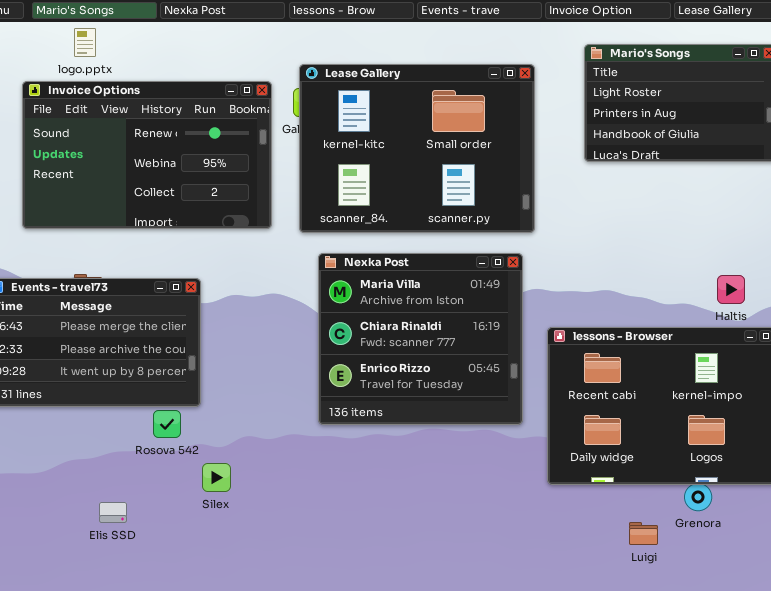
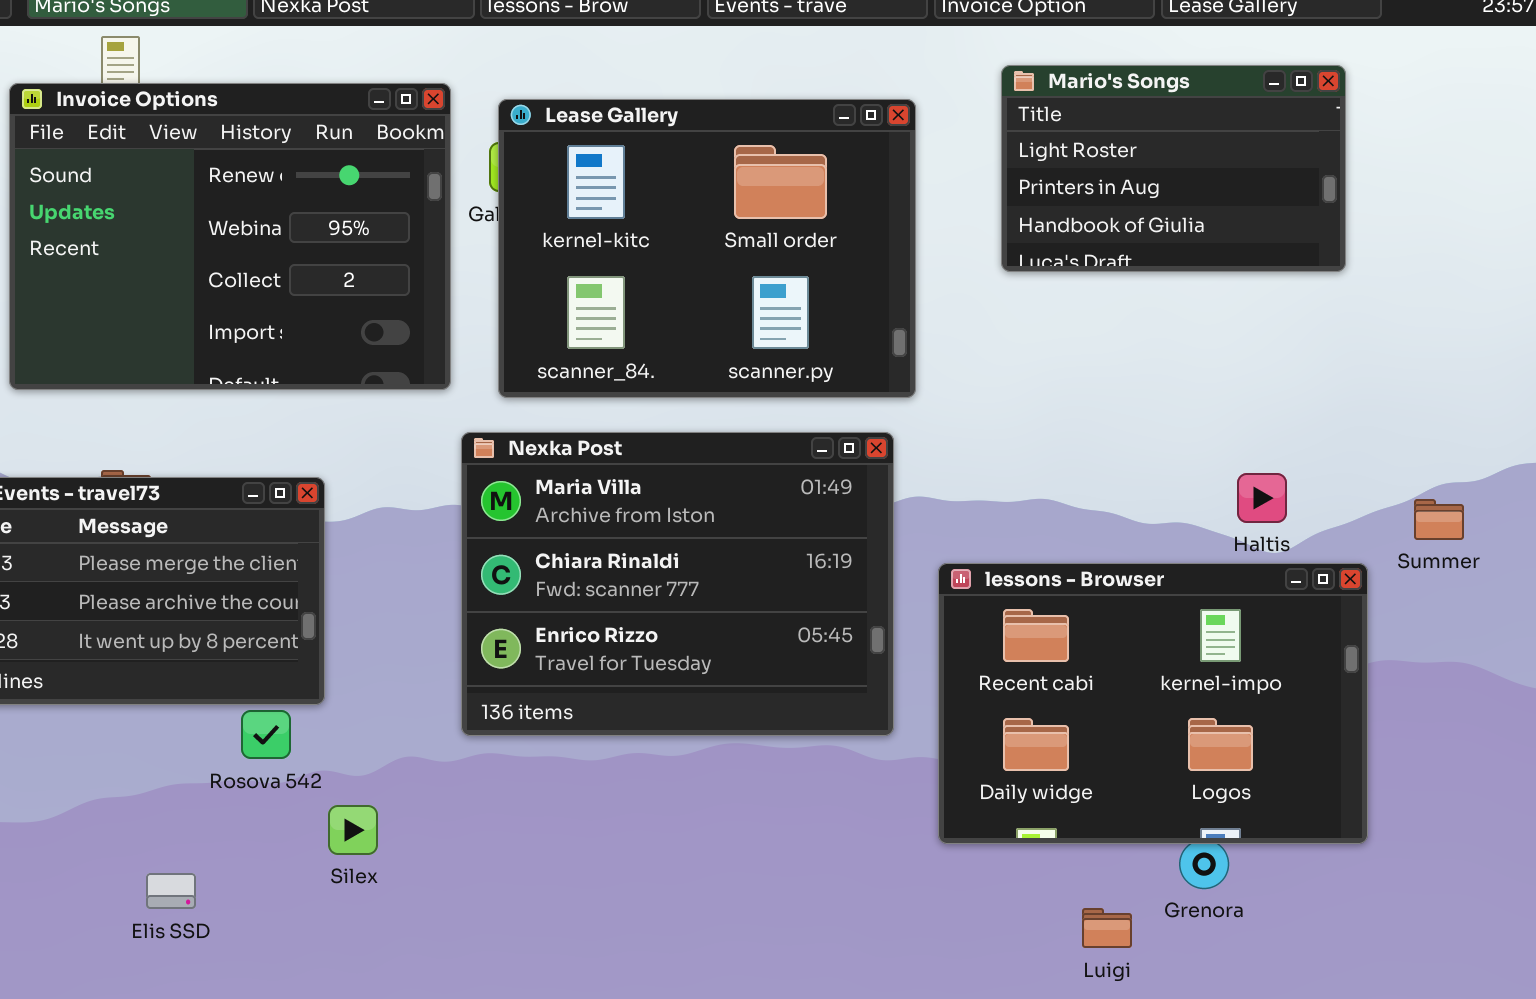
Invoice Options: [22,81,272,229] -> [9,83,451,390], resized
Nexka Post: [318,253,523,425] -> [461,432,894,736], resized

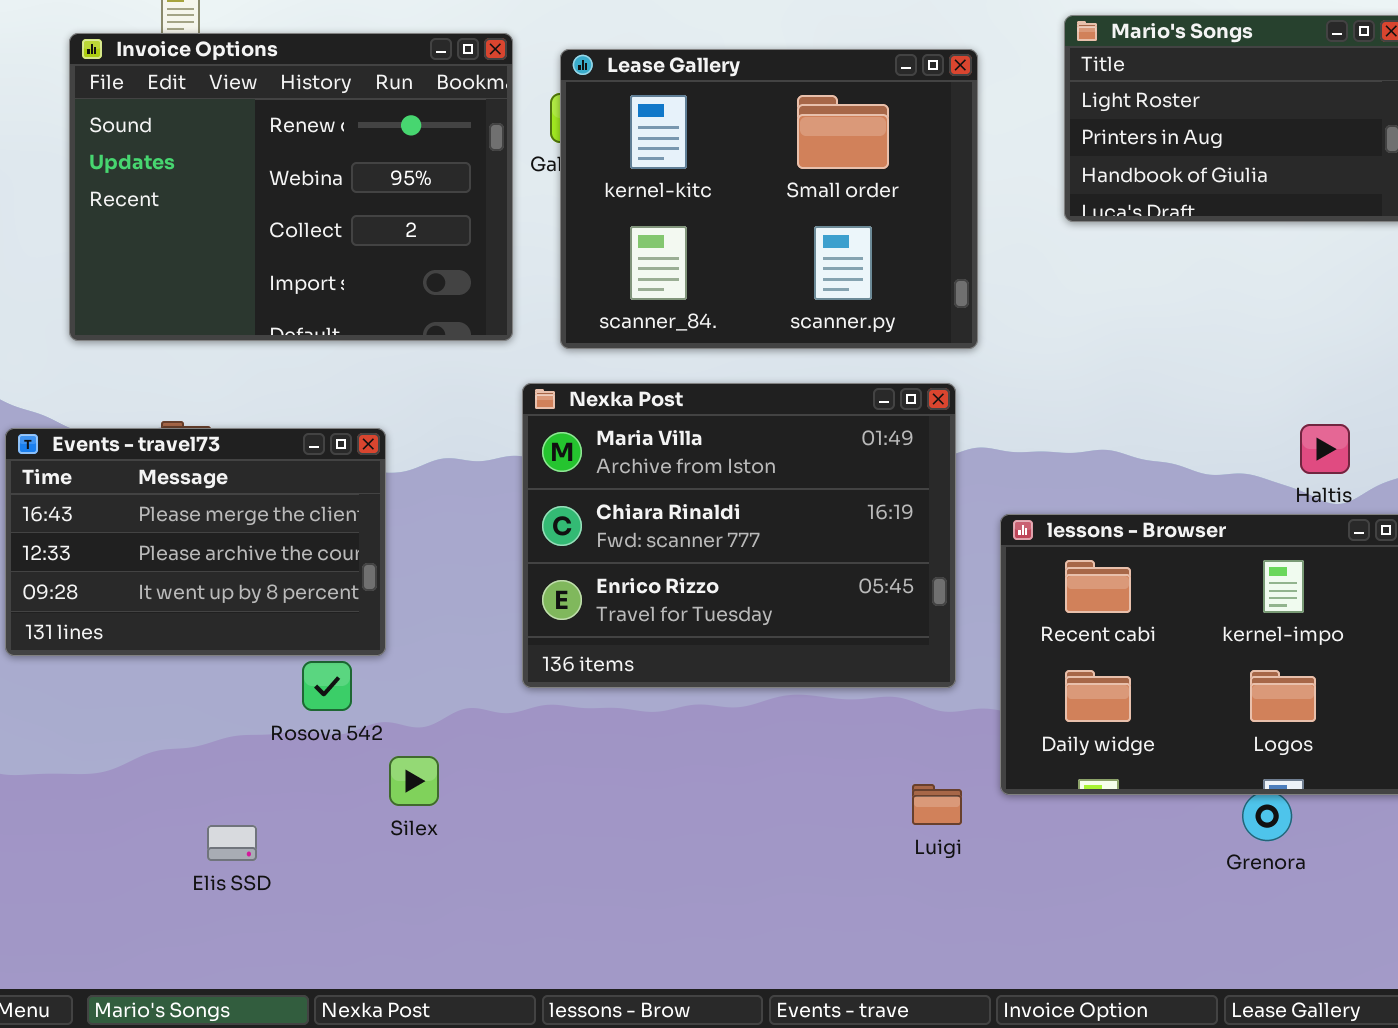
Luigi: [1082,908,1132,948] -> [912,784,962,825], moved

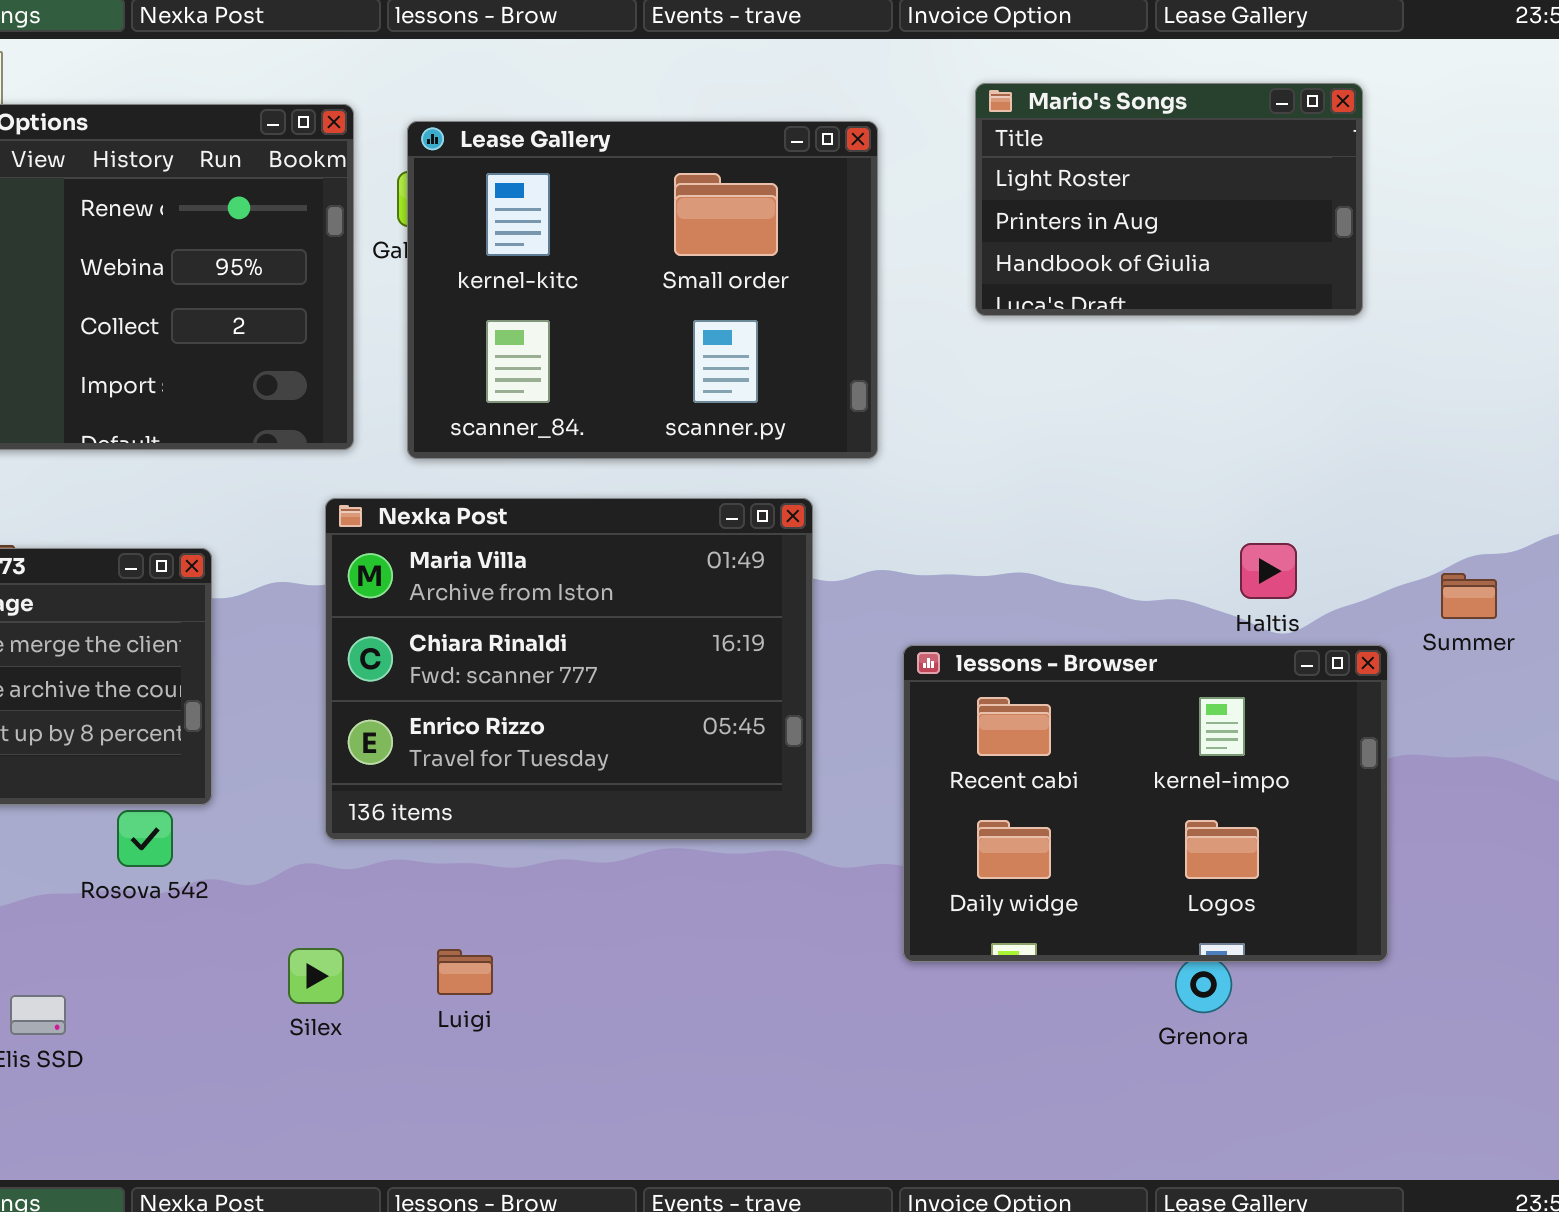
Nexka Post: [522,383,956,688] -> [325,498,813,840], moved
Silex: [389,756,439,806] -> [288,948,344,1004], moved
Luigi: [912,784,962,825] -> [437,949,493,995], moved

